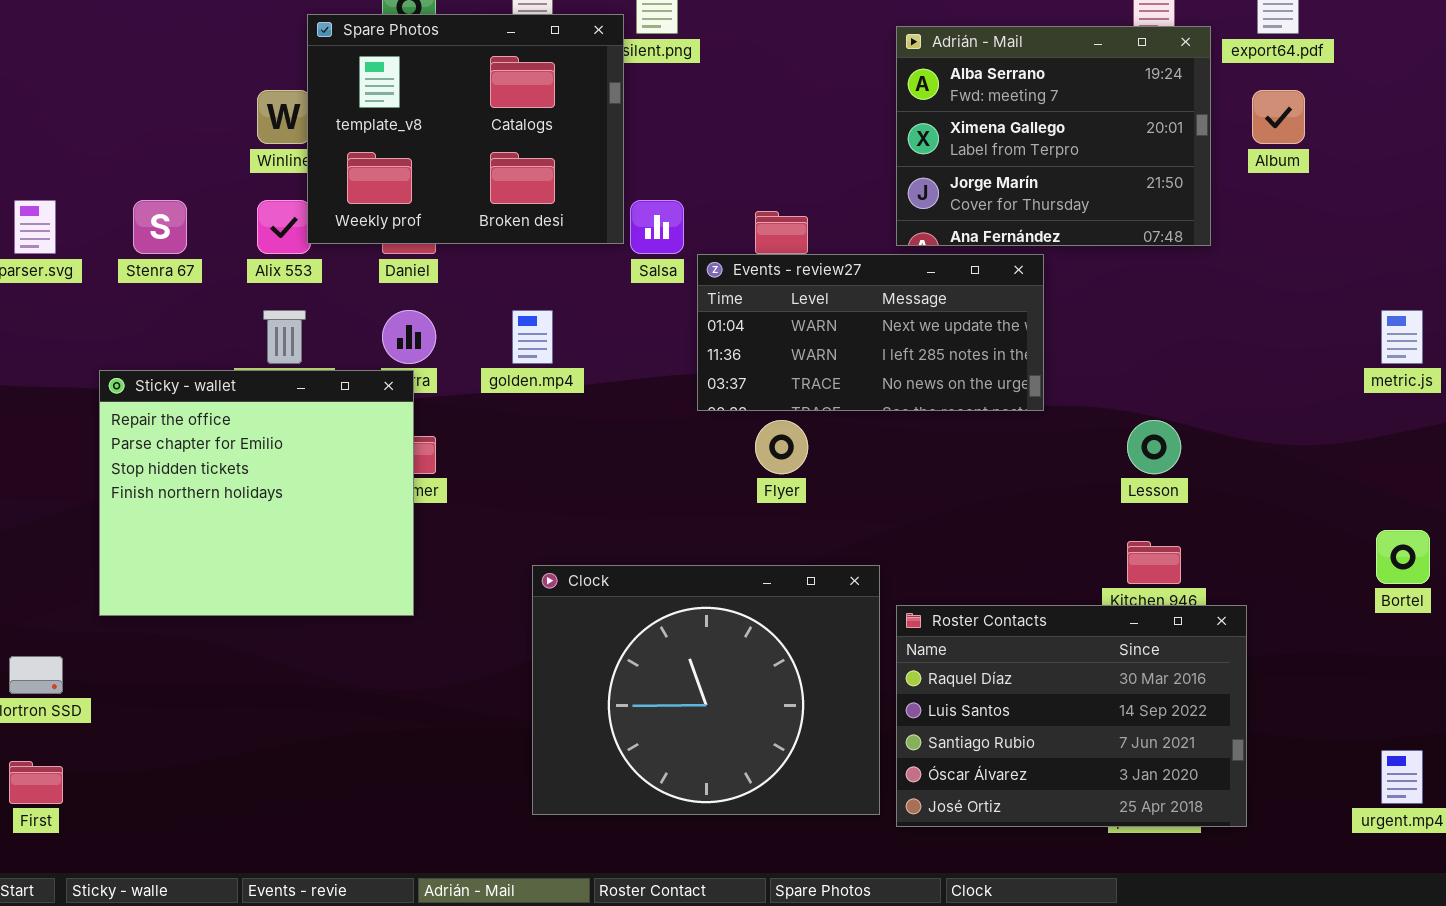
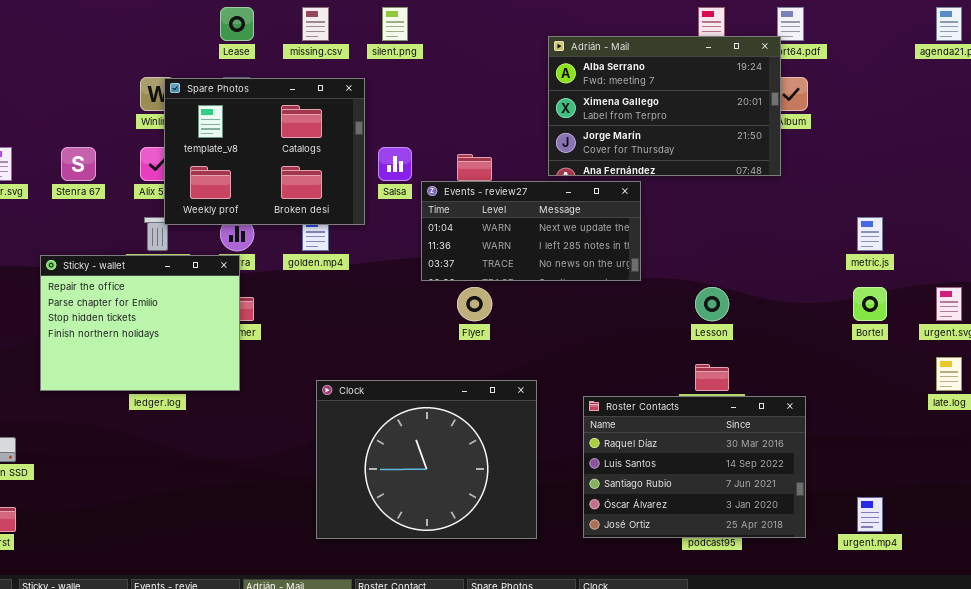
Spare Photos: [307,14,624,244] -> [164,78,365,225], moved
Adrián - Mail: [896,26,1211,246] -> [548,36,781,176], resized
Sticky - wallet: [99,370,414,616] -> [40,255,240,391], resized
Bortel: [1376,530,1430,584] -> [853,287,887,321], moved
Roster Contacts: [896,605,1247,827] -> [583,396,806,538], moved

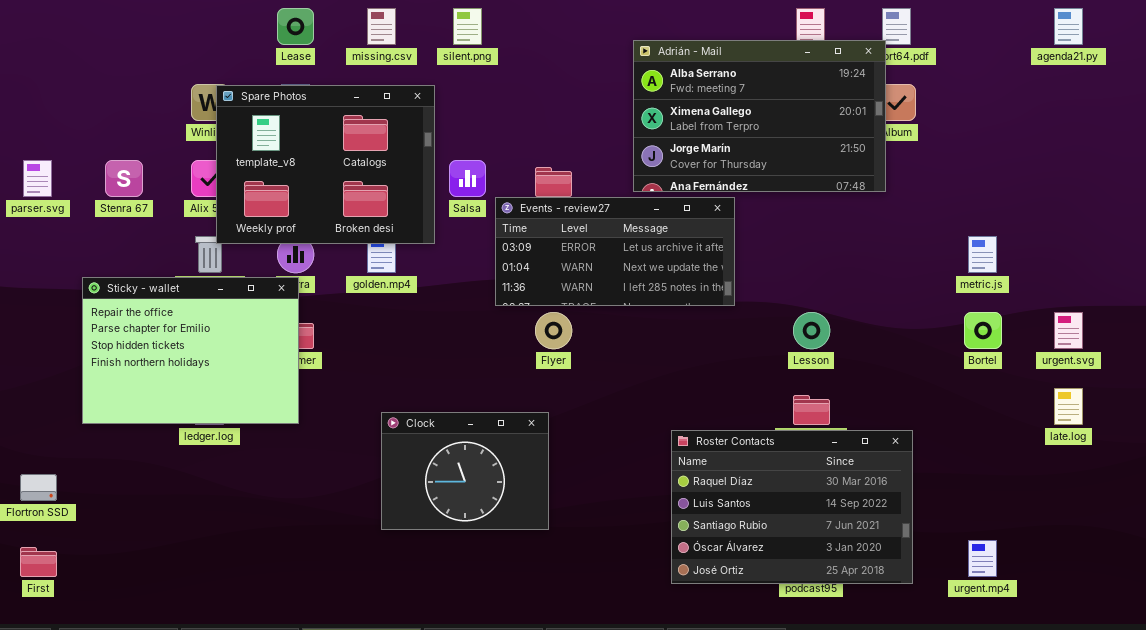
Events - review27: [421,181,641,281] -> [495,197,735,306], scrolled up 1 row
Clock: [316,380,537,539] -> [381,412,549,530], resized

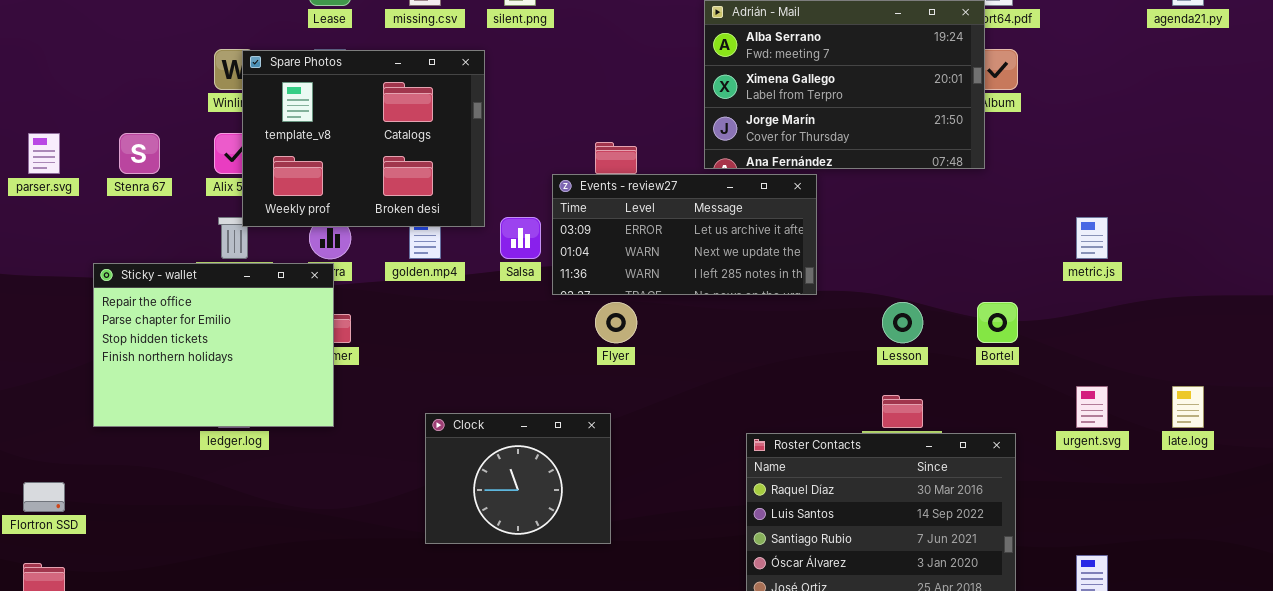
Salsa: [449,160,486,197] -> [500,217,541,259], moved
Bortel: [964,312,1002,349] -> [977,302,1018,343], moved
urgent.svg: [1054,312,1083,349] -> [1076,386,1108,428], moved

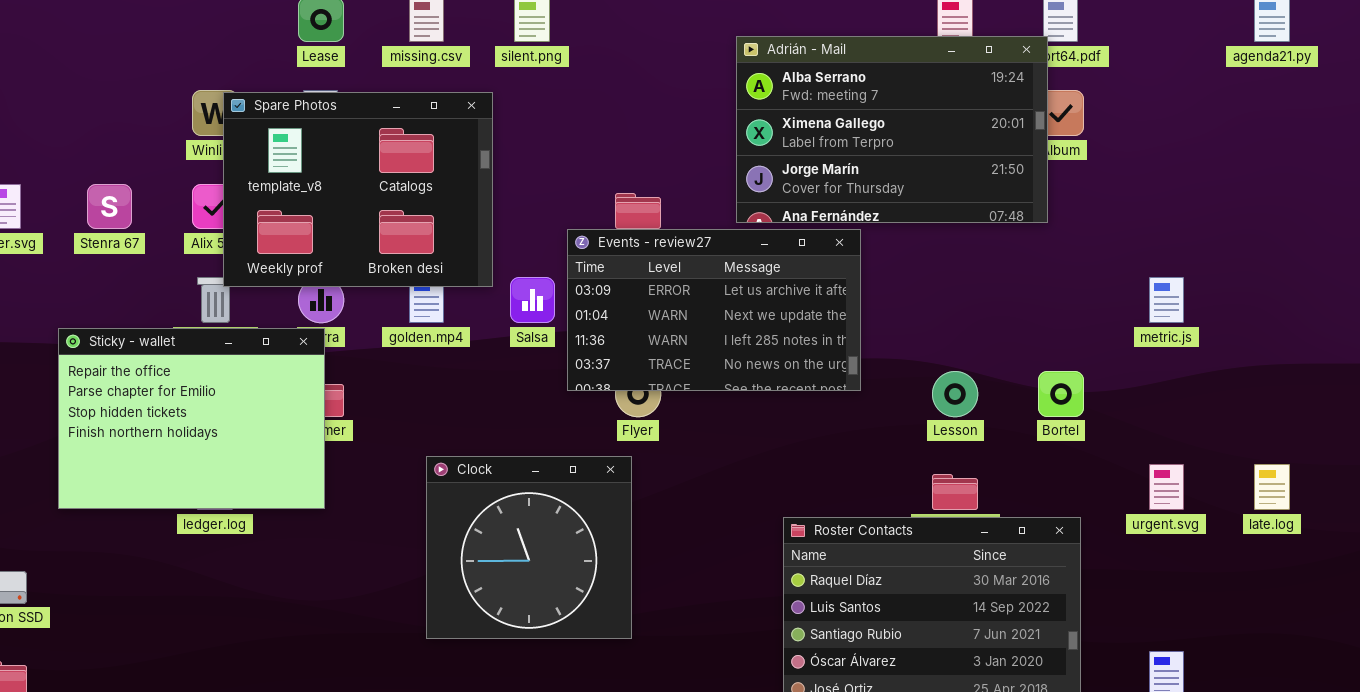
Events - review27: [552,174,817,295] -> [567,229,861,391], resized
Clock: [425,413,611,544] -> [426,456,632,639], resized

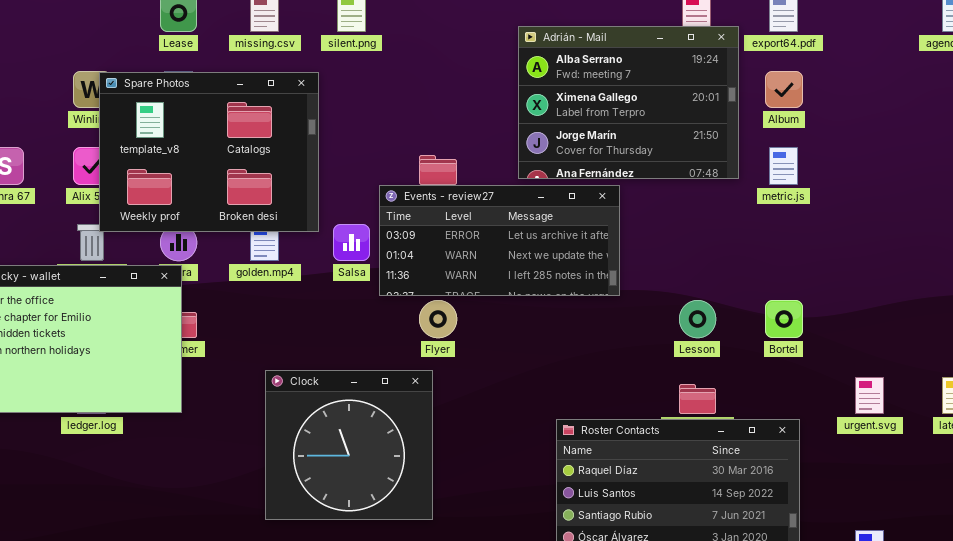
Adrián - Mail: [736,36,1048,223] -> [518,26,739,179], resized
Events - review27: [567,229,861,391] -> [379,185,620,296], resized
metric.js: [1149,277,1184,323] -> [769,147,798,185], moved

